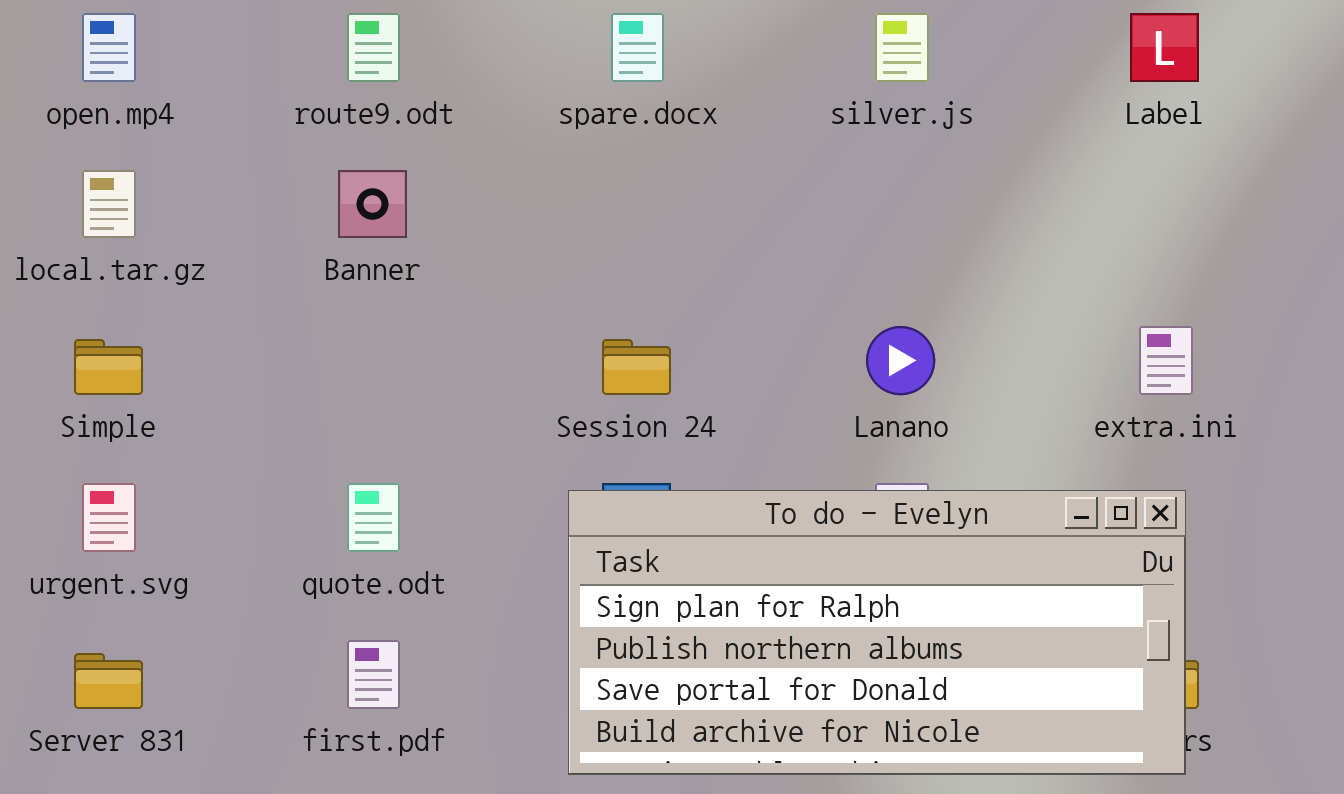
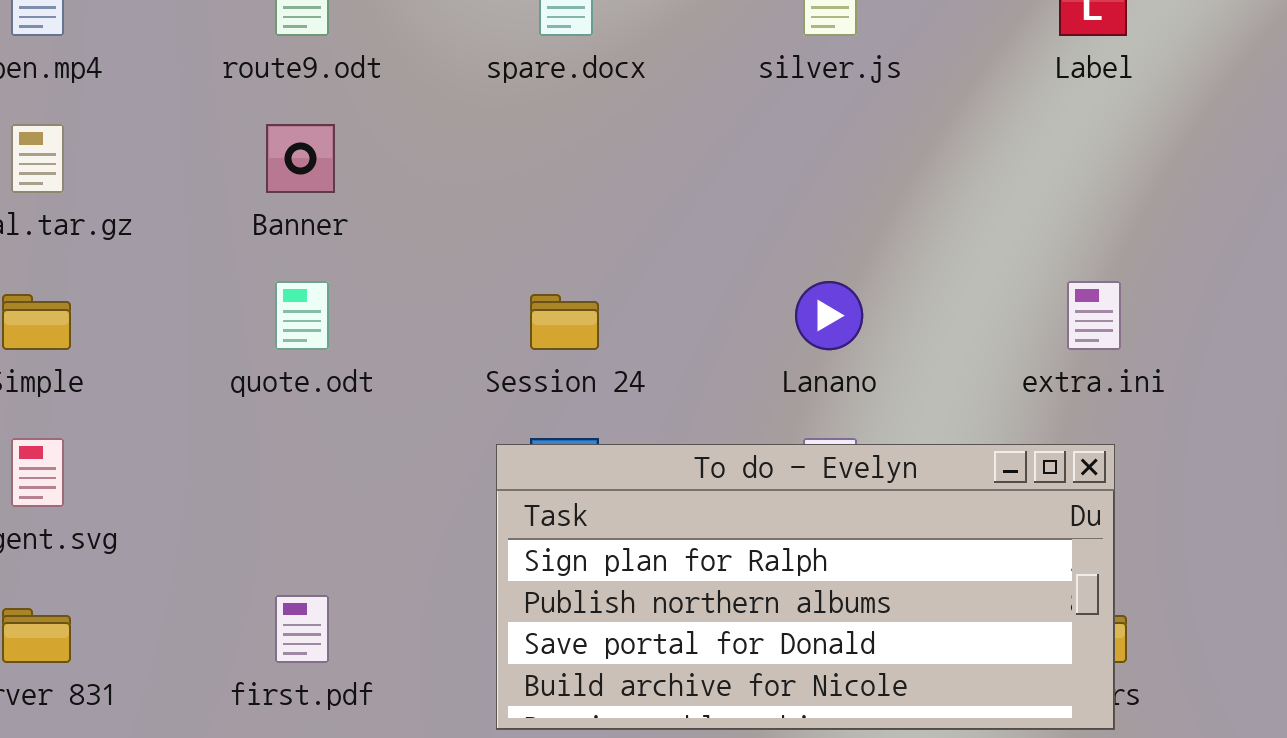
quote.odt: [347,483,400,552] -> [275,281,329,350], moved

